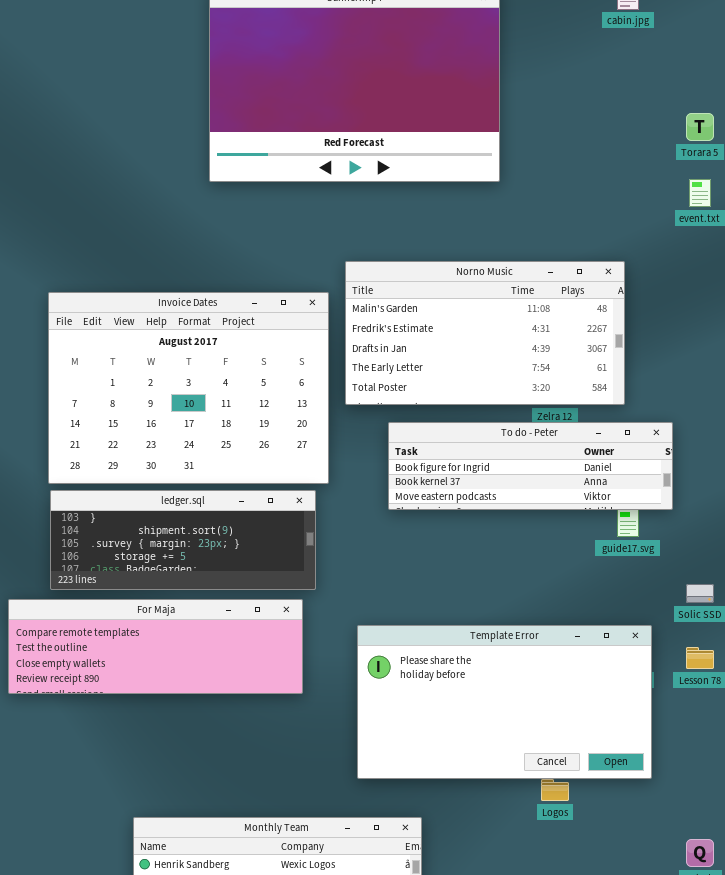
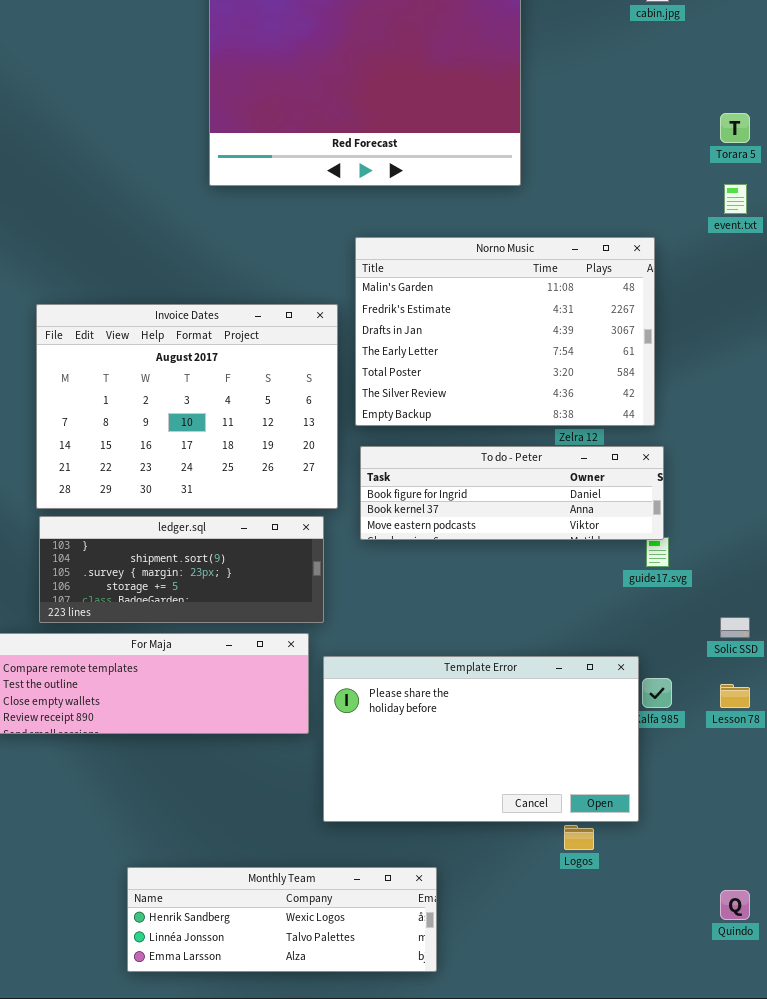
Norno Music: [345,261,625,405] -> [355,237,655,426], resized
To do - Peter: [388,422,673,510] -> [360,446,664,540], moved
Template Error: [357,625,652,779] -> [323,656,639,822], moved

